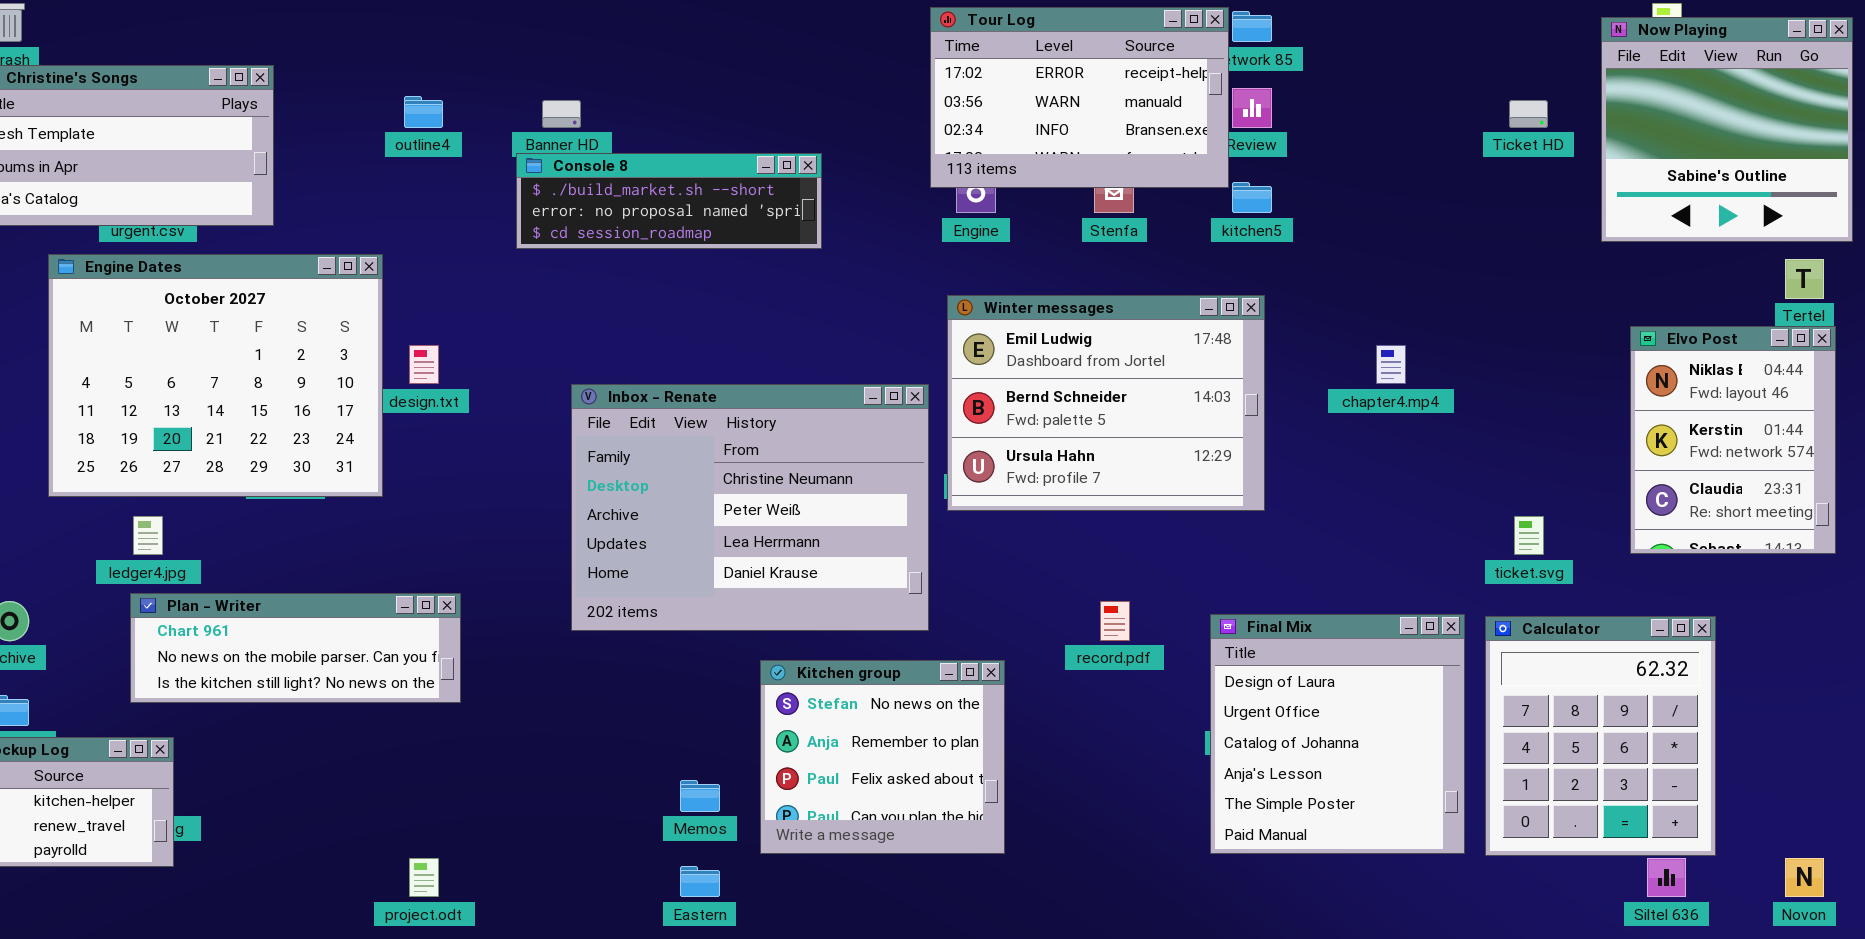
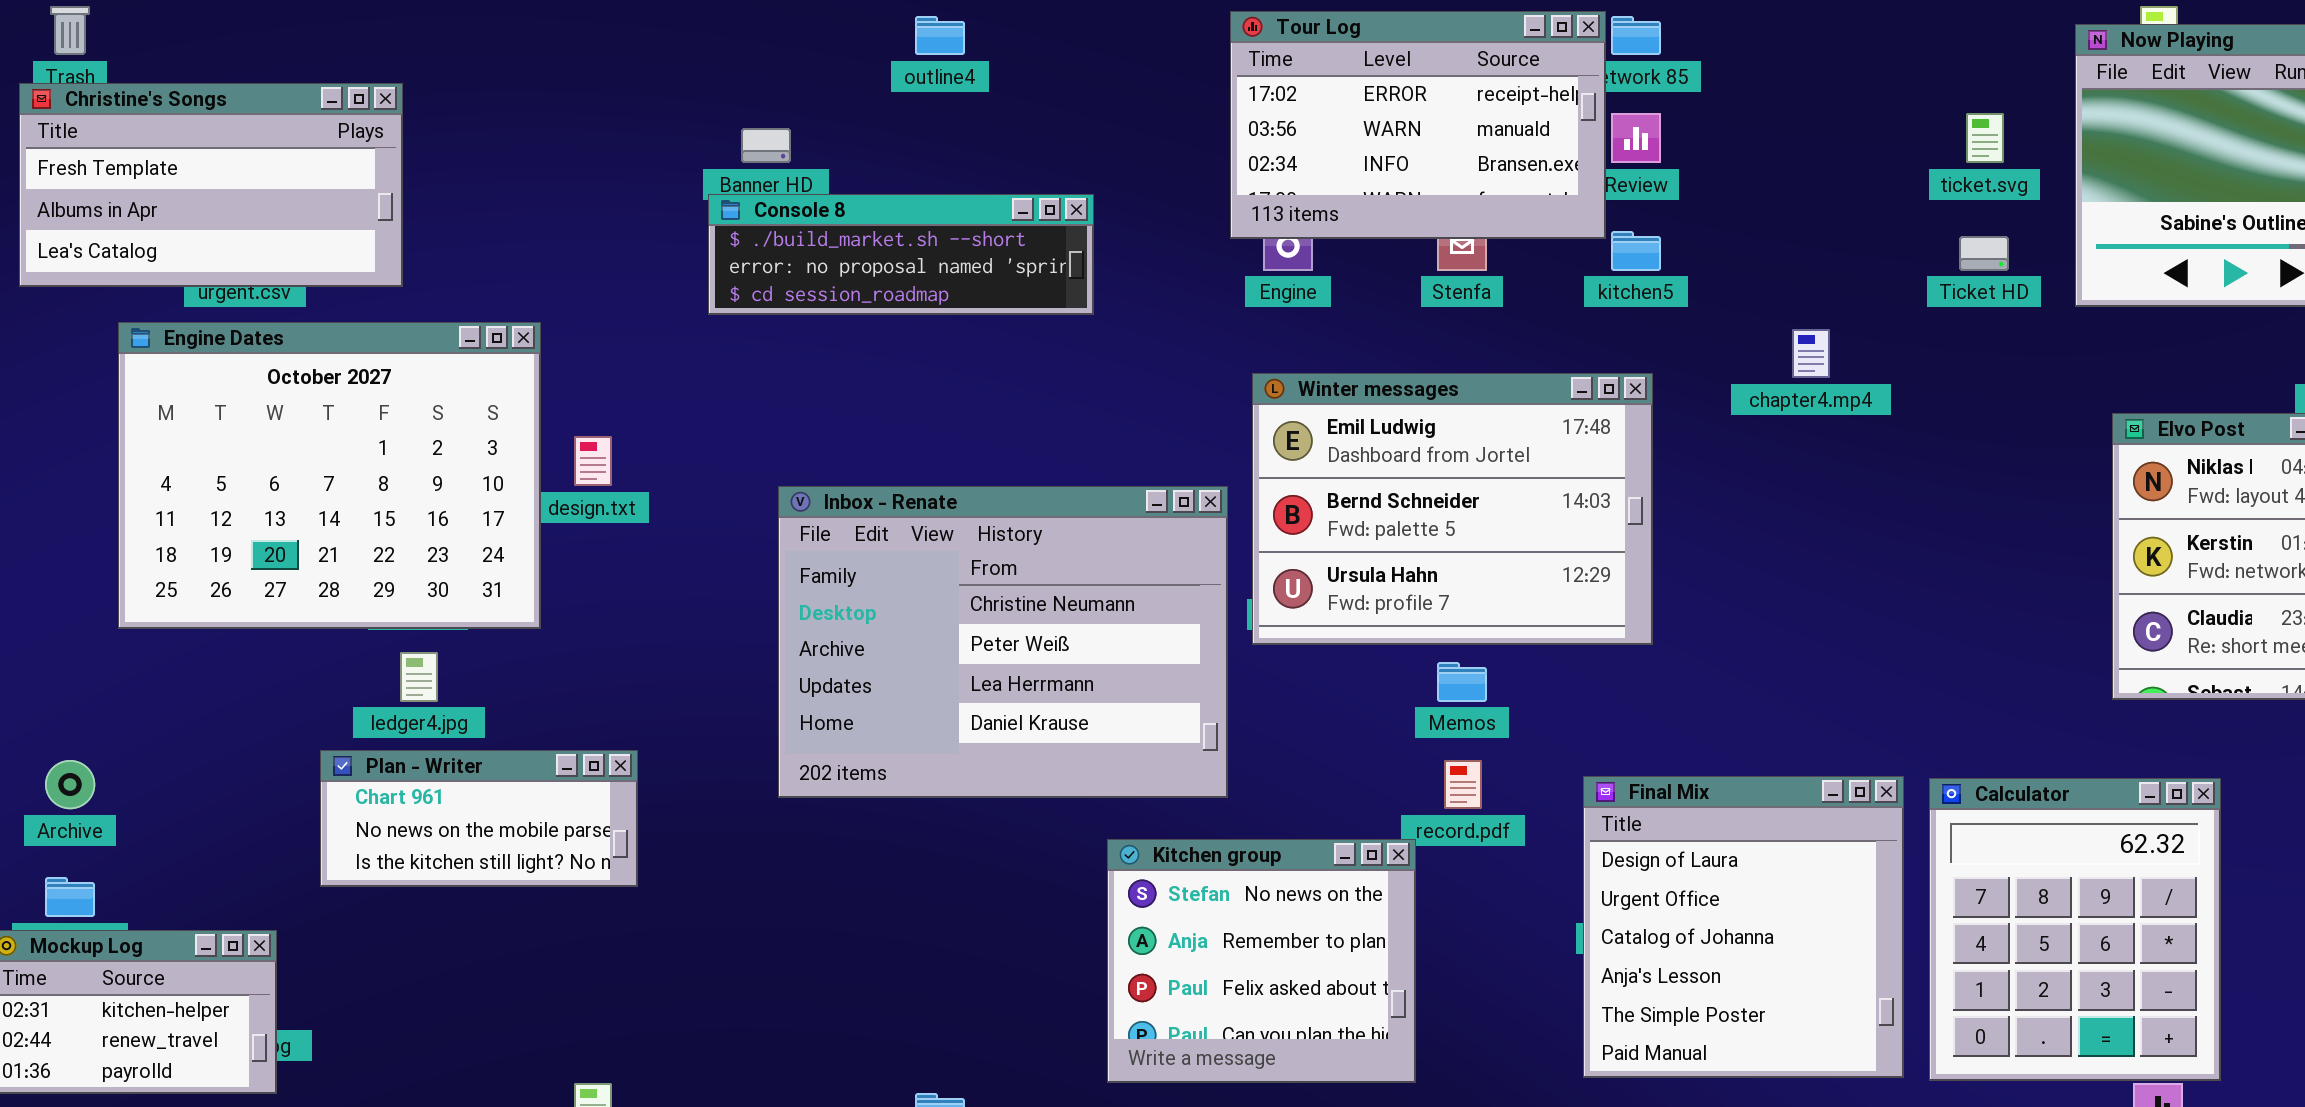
outline4: [404,96,443,128] -> [915,16,965,55], moved
Ticket HD: [1509,100,1548,128] -> [1959,236,2009,271], moved
chapter4.mp4: [1376,345,1406,384] -> [1792,329,1830,378], moved
ledger4.jpg: [133,516,163,555] -> [400,652,438,702], moved
ticket.svg: [1514,516,1544,555] -> [1966,113,2004,163], moved
Plan - Writer: [130,593,461,703] -> [320,750,638,887], resized
Kitchen group: [760,660,1005,854] -> [1107,839,1416,1083], moved
Memos: [680,780,720,812] -> [1437,662,1487,702], moved

